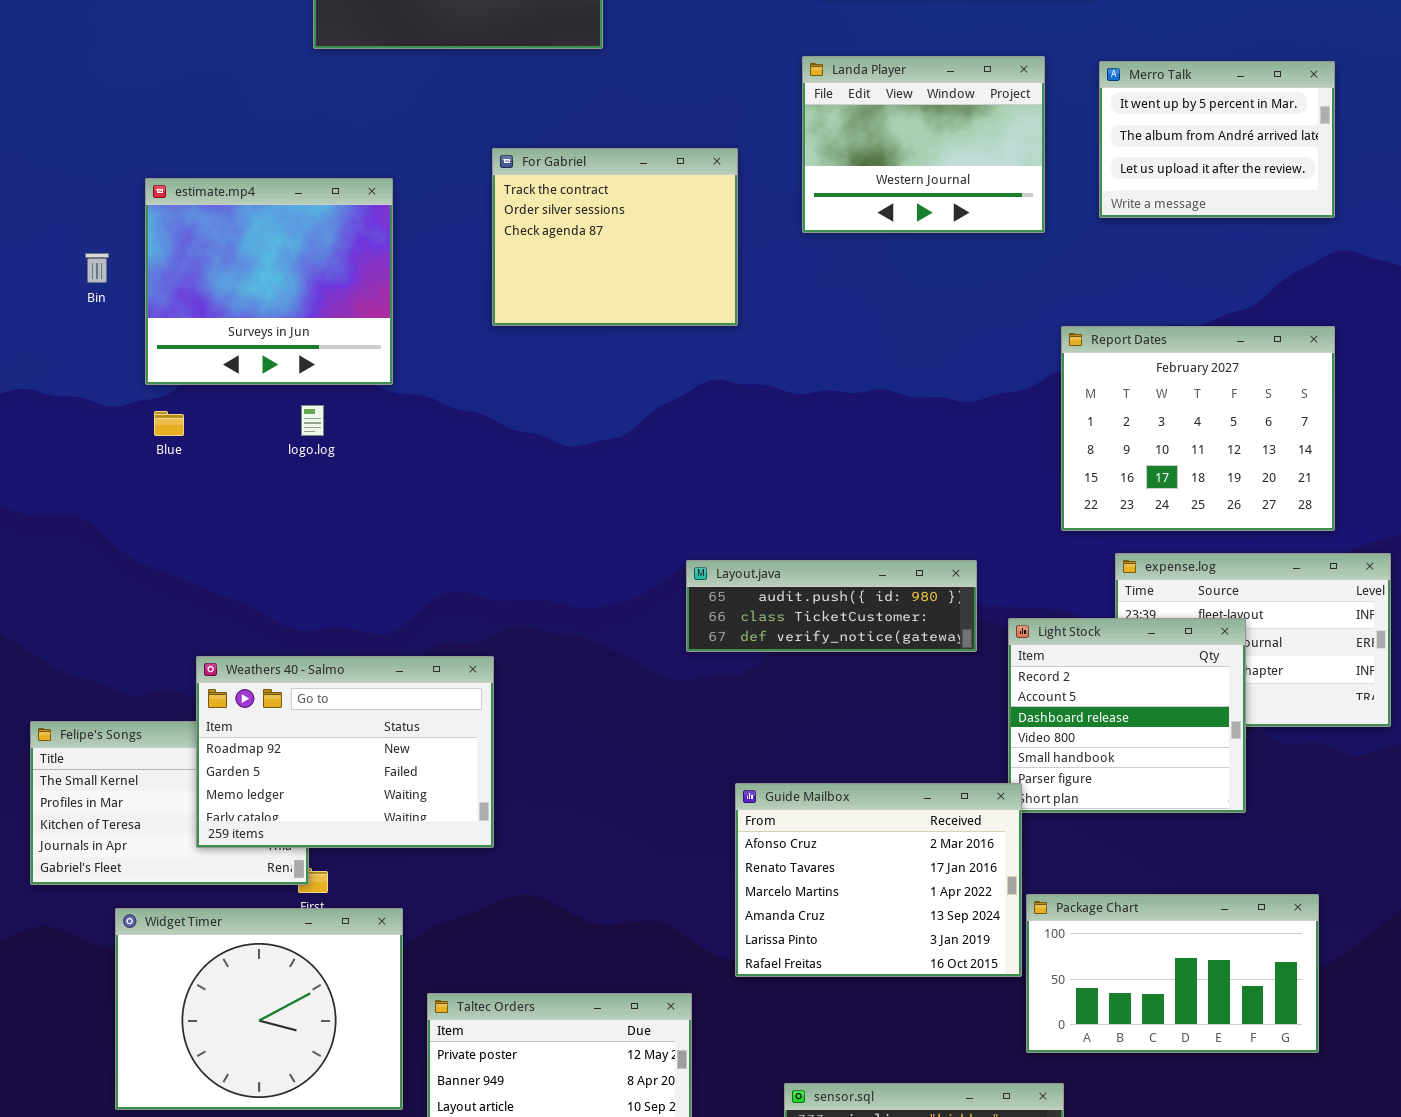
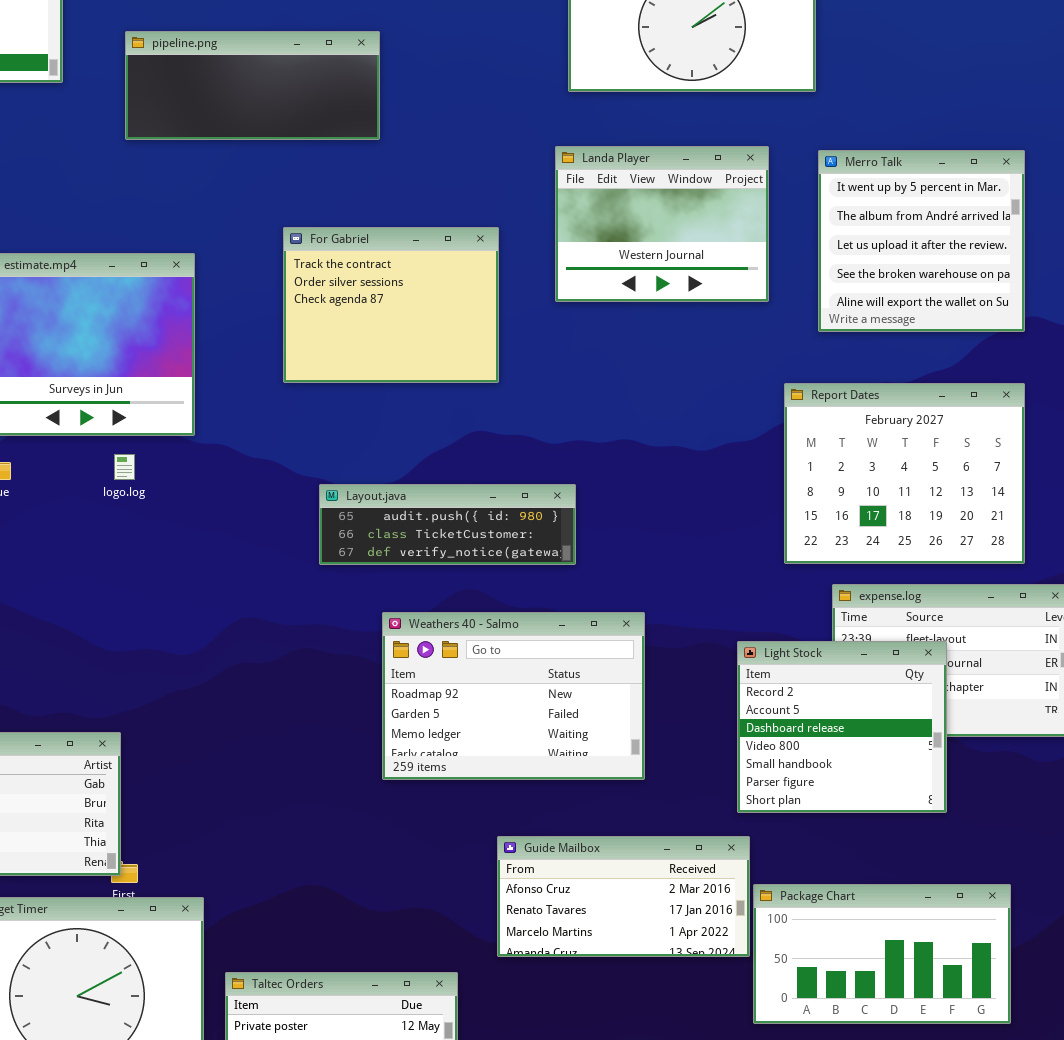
Merro Talk: [1099,61,1335,218] -> [818,150,1025,332], resized
Layout.java: [686,560,977,652] -> [319,484,576,565], moved
Weathers 40 - Salmo: [196,656,494,848] -> [382,612,645,780], moved
Guide Mailbox: [735,783,1022,977] -> [497,836,750,957], resized

